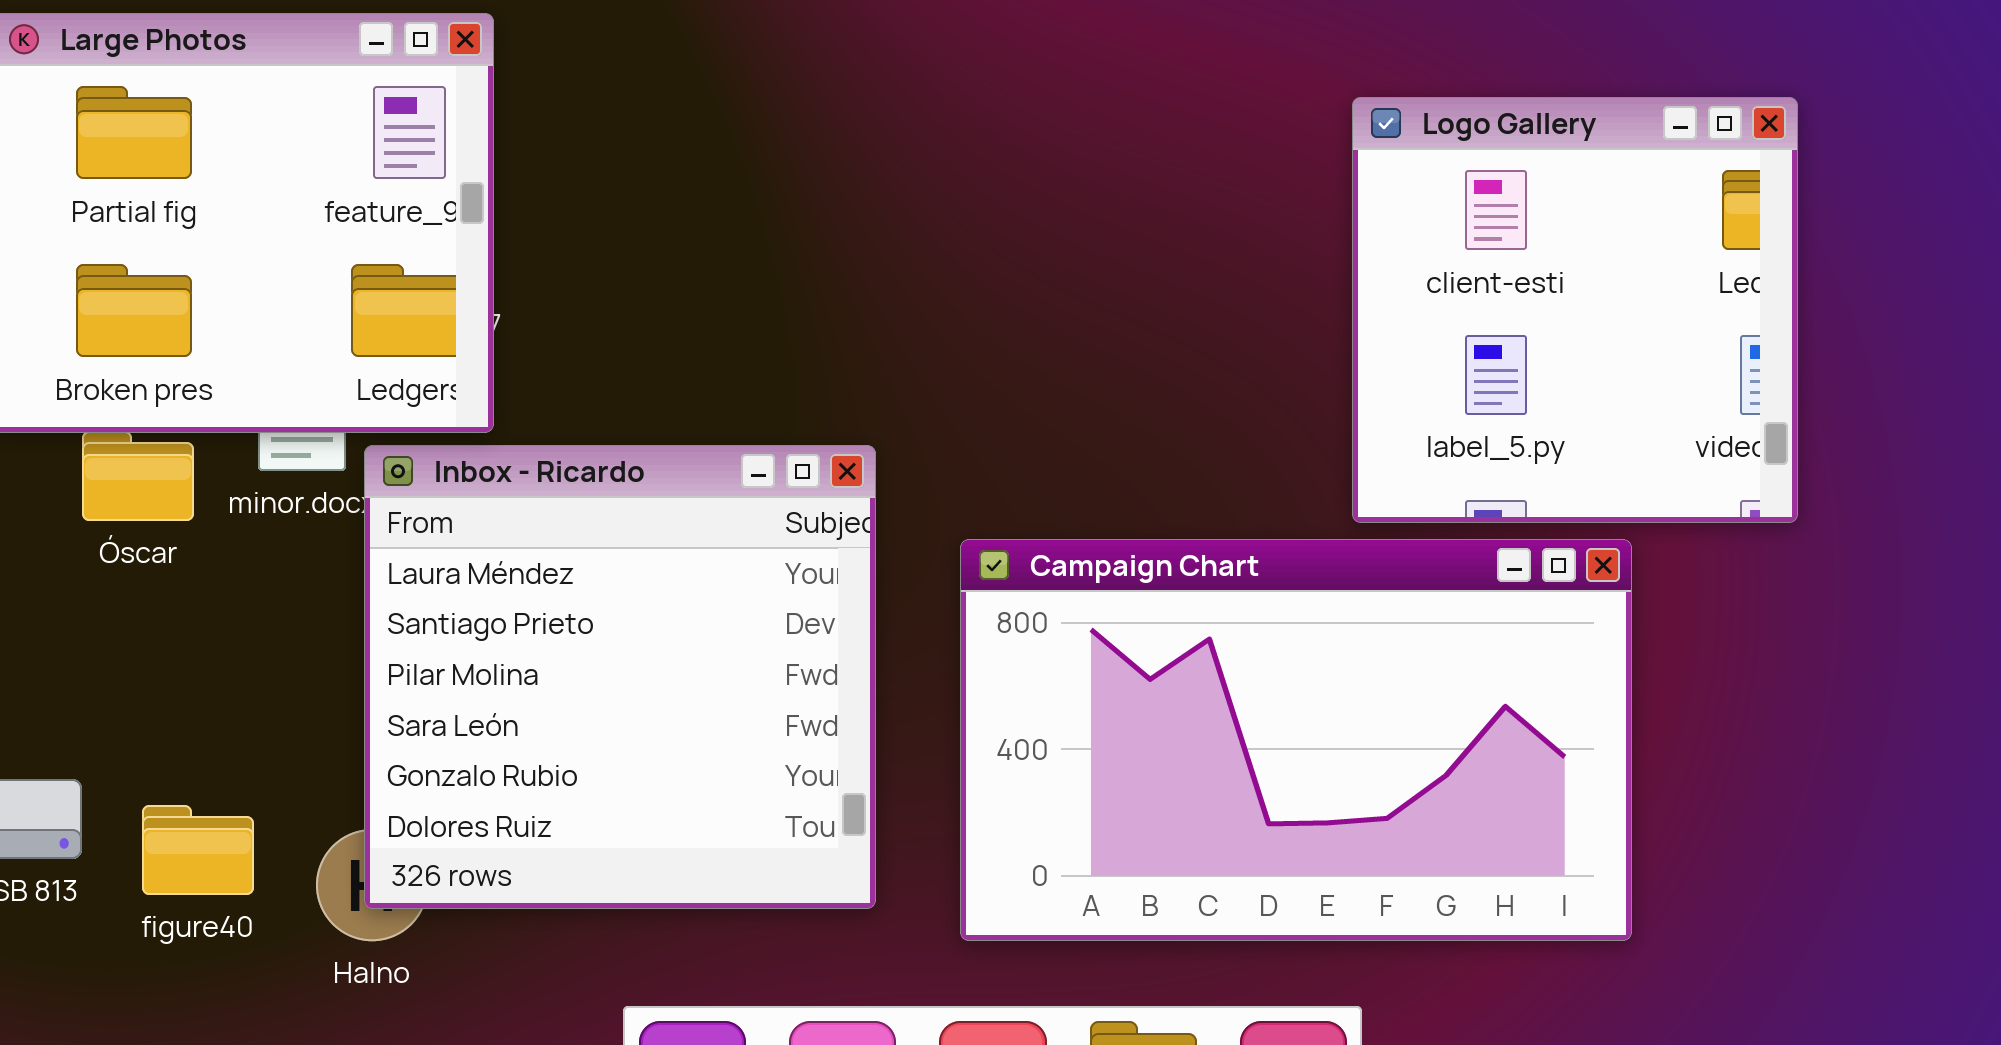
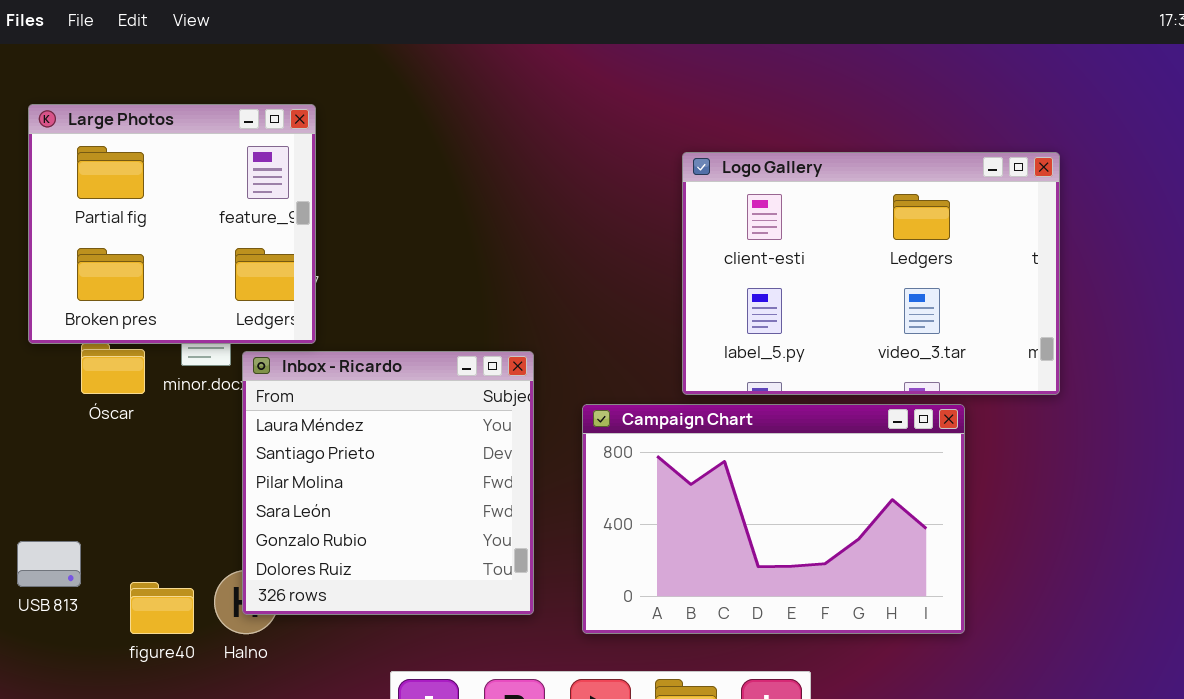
Logo Gallery: [1352,97,1798,523] -> [682,152,1060,395], resized
figure40: [142,805,254,895] -> [130,582,194,634], moved

